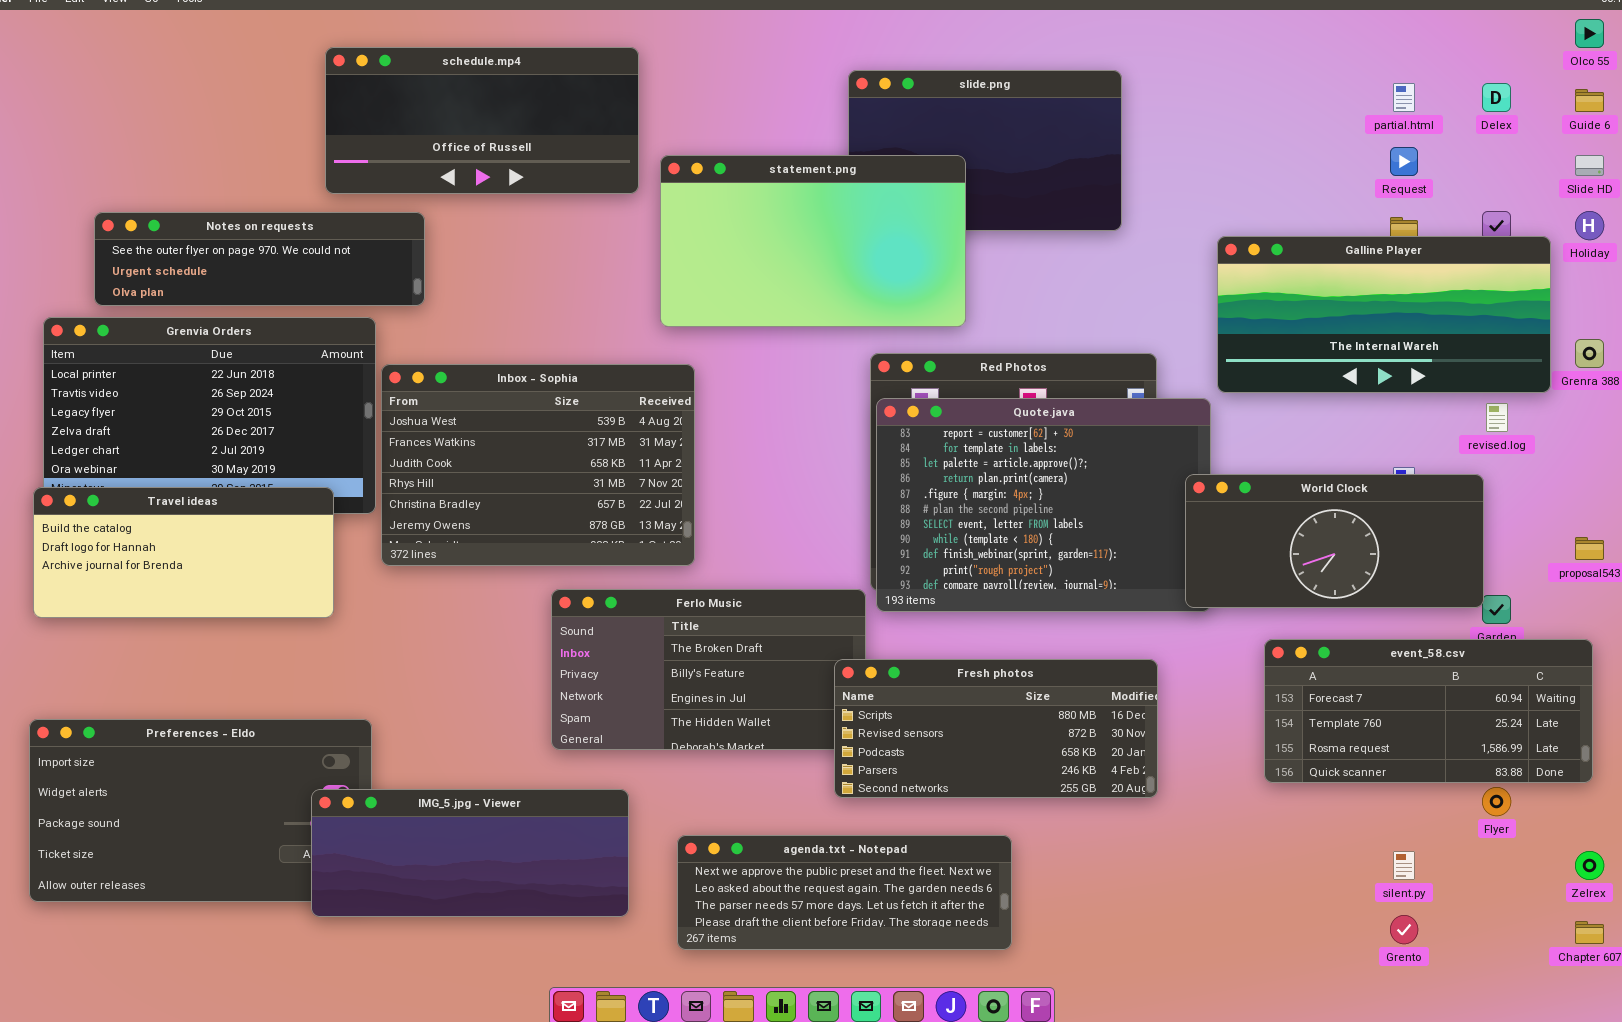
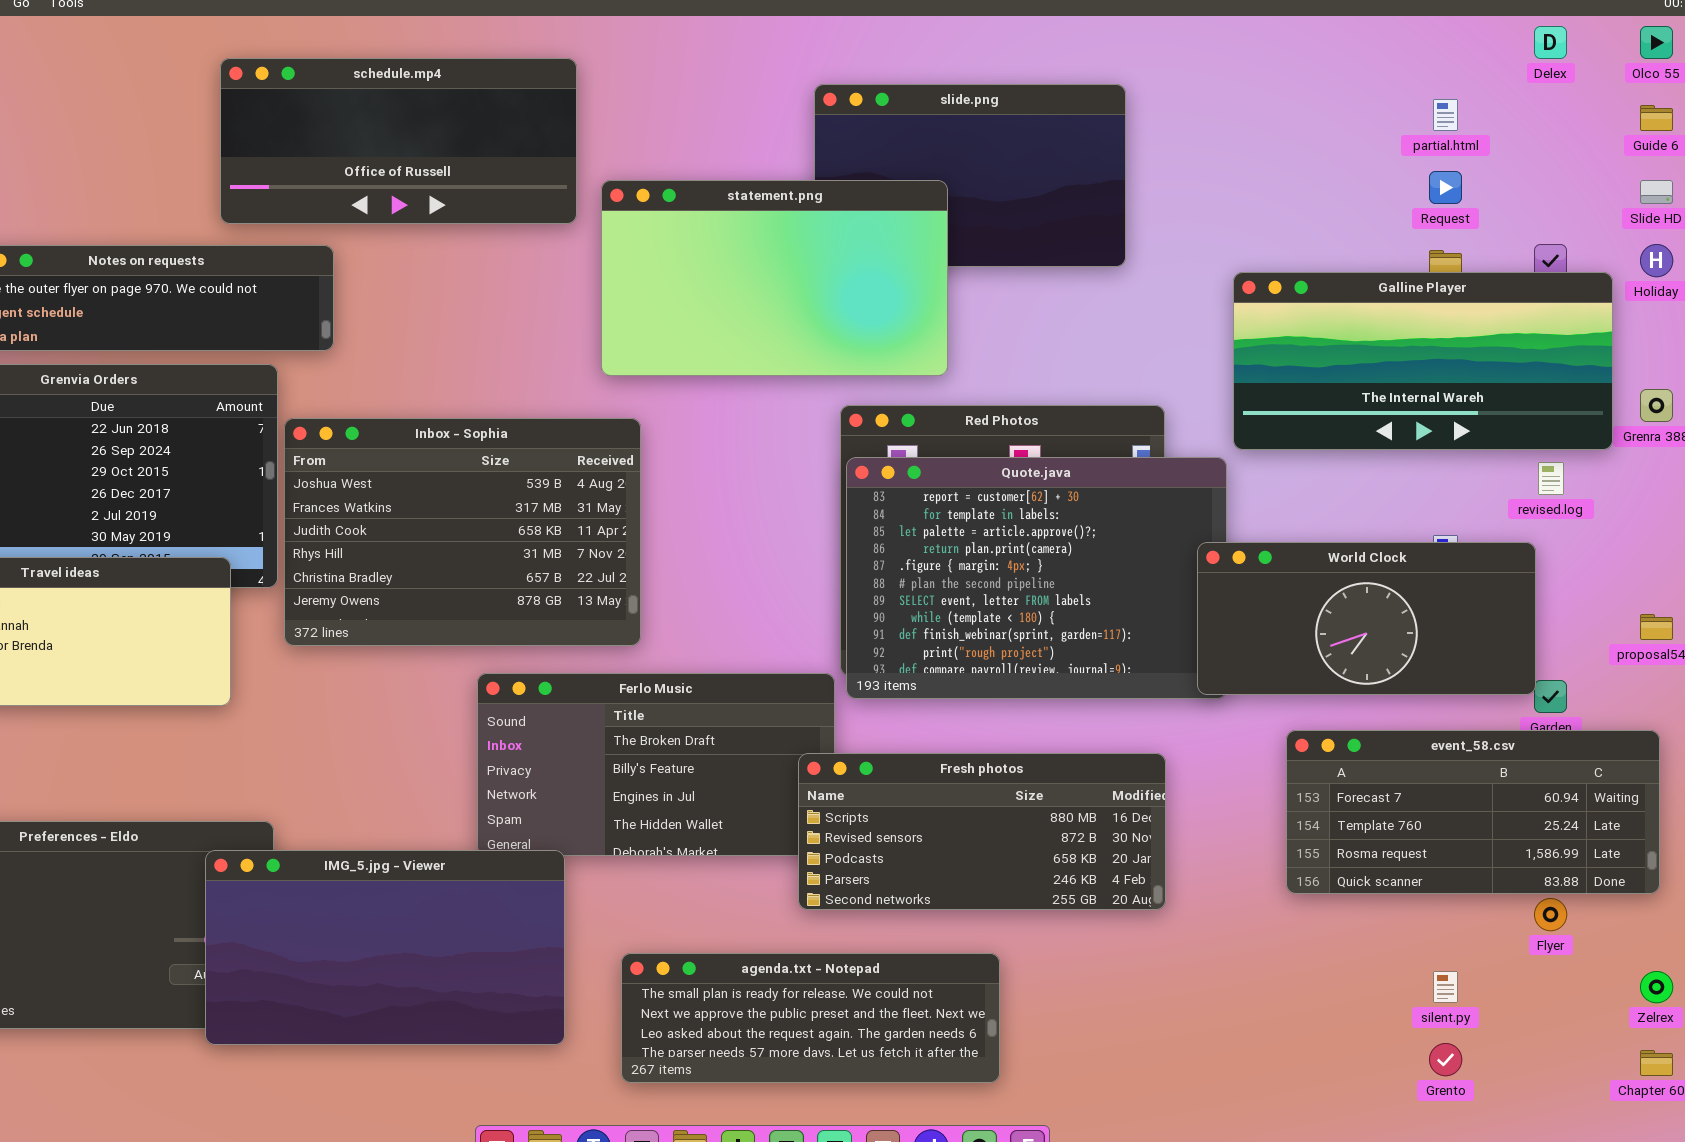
Delex: [1482,83,1511,112] -> [1534,26,1567,59], moved
IMG_5.jpg - Viewer: [311,789,629,917] -> [205,850,565,1045], resized
agenda.txt - Notepad: [677,835,1012,950] -> [621,953,1000,1083], scrolled up 1 row

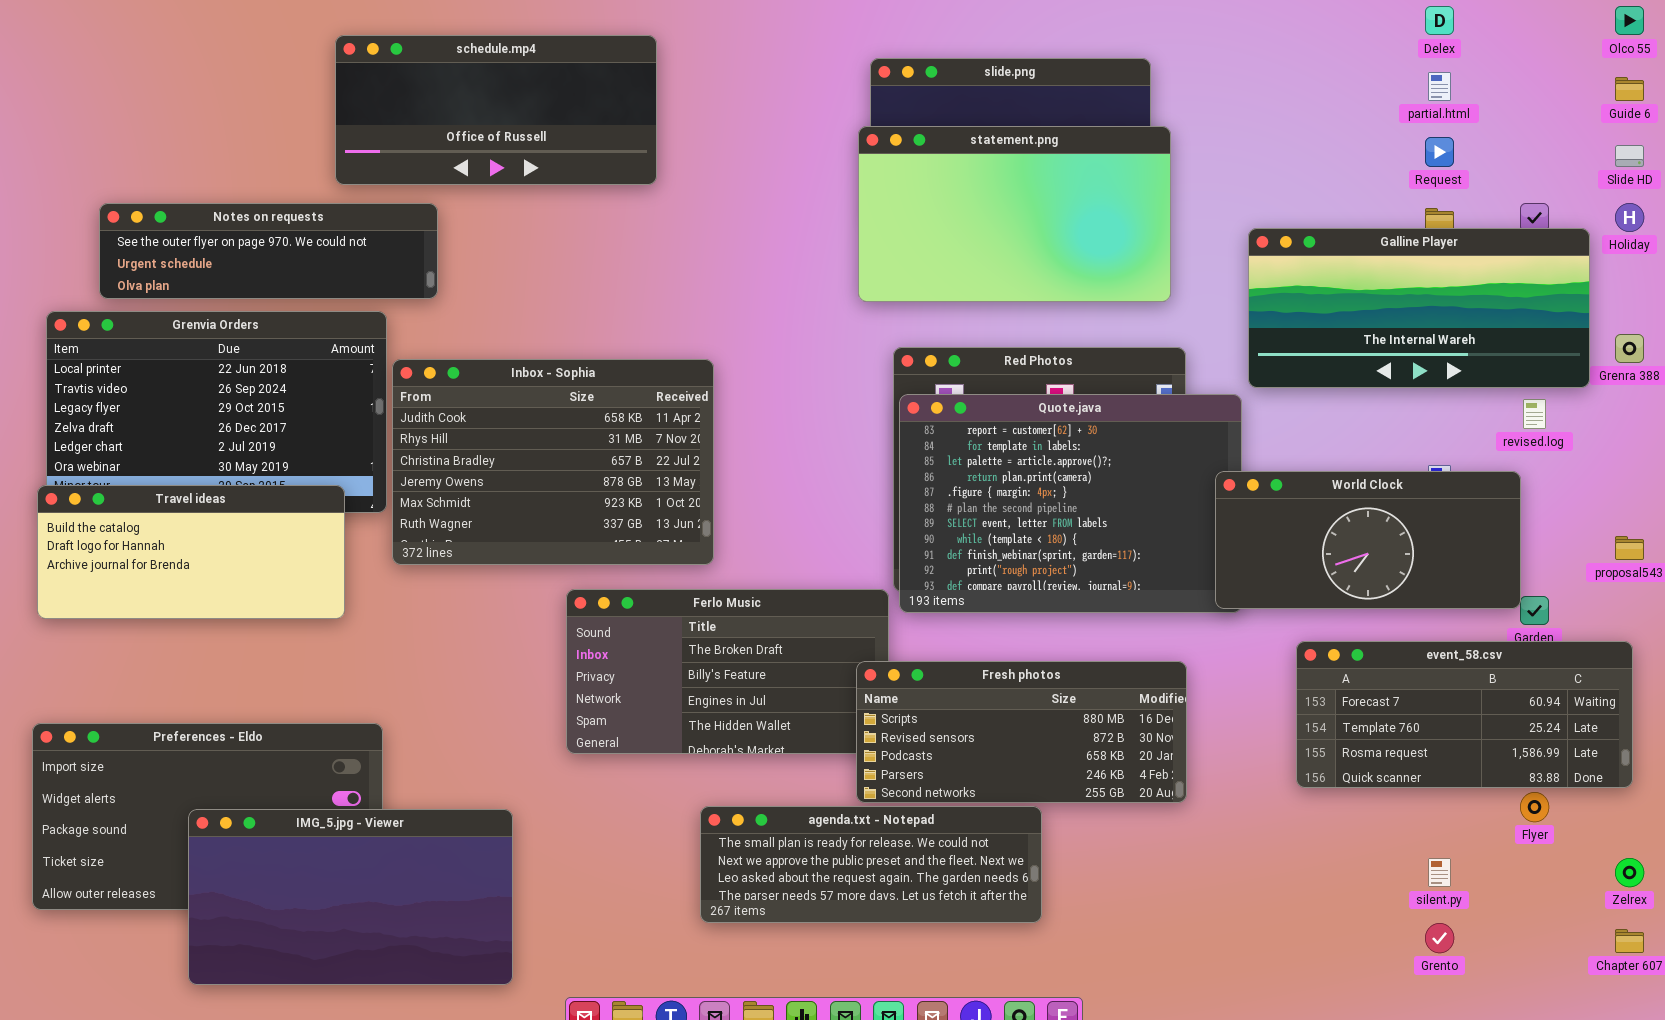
Delex: [1534,26,1567,59] -> [1425,6,1454,35], moved
statement.png: [601,180,948,376] -> [858,126,1171,302], moved
Inbox - Sophia: [284,418,641,646] -> [392,359,714,565], scrolled down 2 rows
IMG_5.jpg - Viewer: [205,850,565,1045] -> [188,809,513,985], moved
agenda.txt - Notepad: [621,953,1000,1083] -> [700,806,1042,923], moved

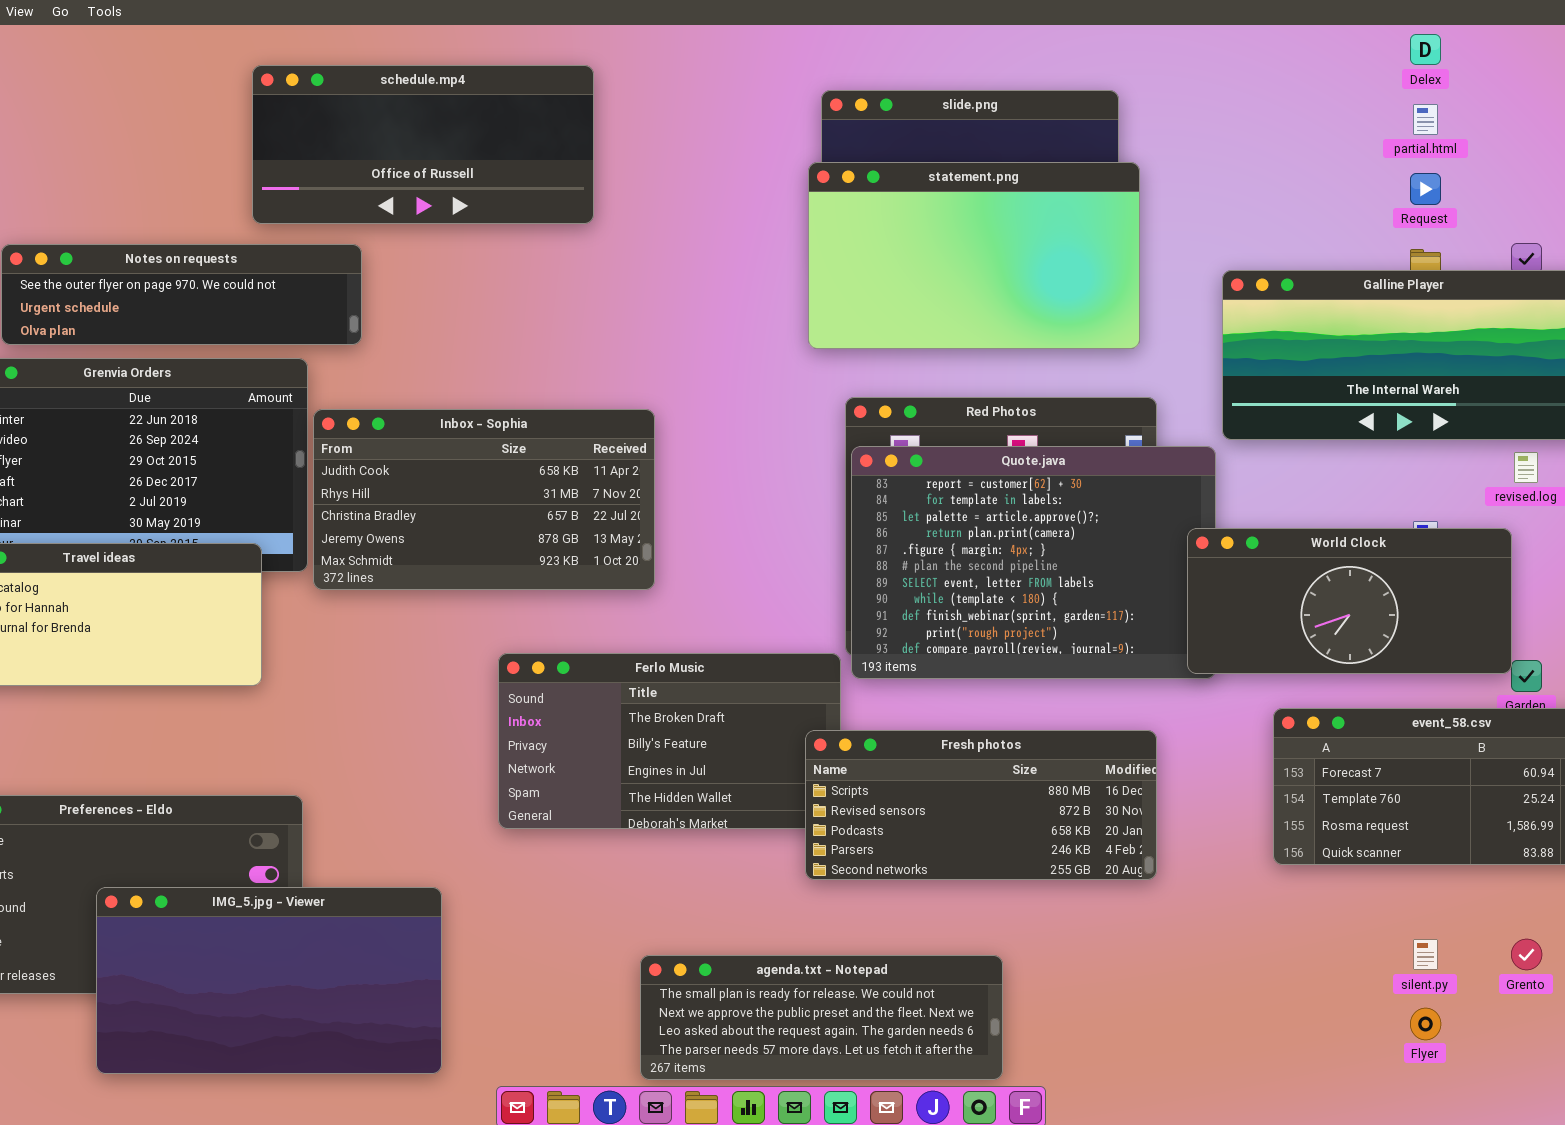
Inbox - Sophia: [392,359,714,565] -> [313,409,655,590], resized
Flyer: [1520,792,1549,822] -> [1410,1008,1441,1040], moved
agenda.txt - Notepad: [700,806,1042,923] -> [640,955,1003,1080], moved
Grento: [1425,923,1454,953] -> [1511,939,1542,970], moved

